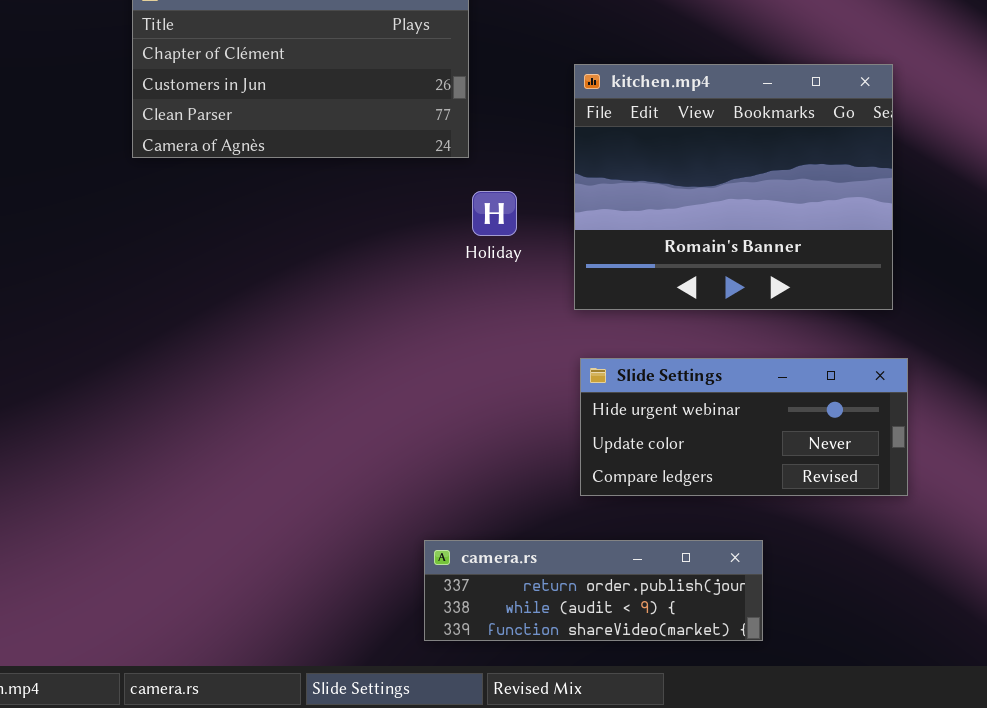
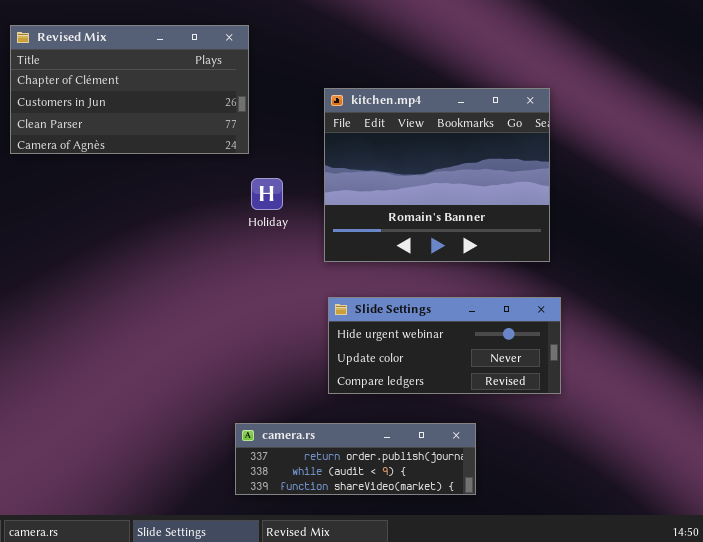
camera.rs: [424,540,763,641] -> [235,423,476,495], moved

